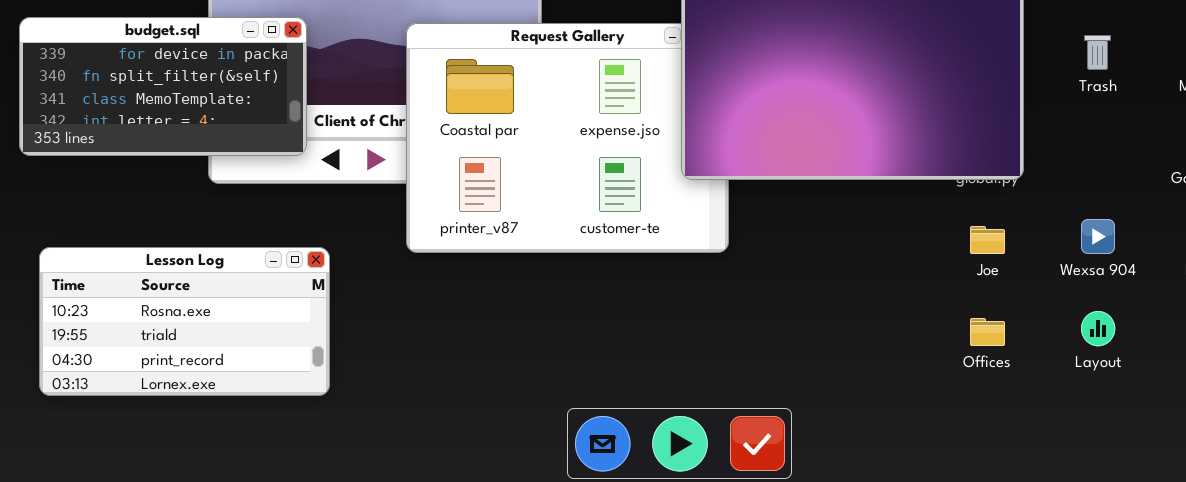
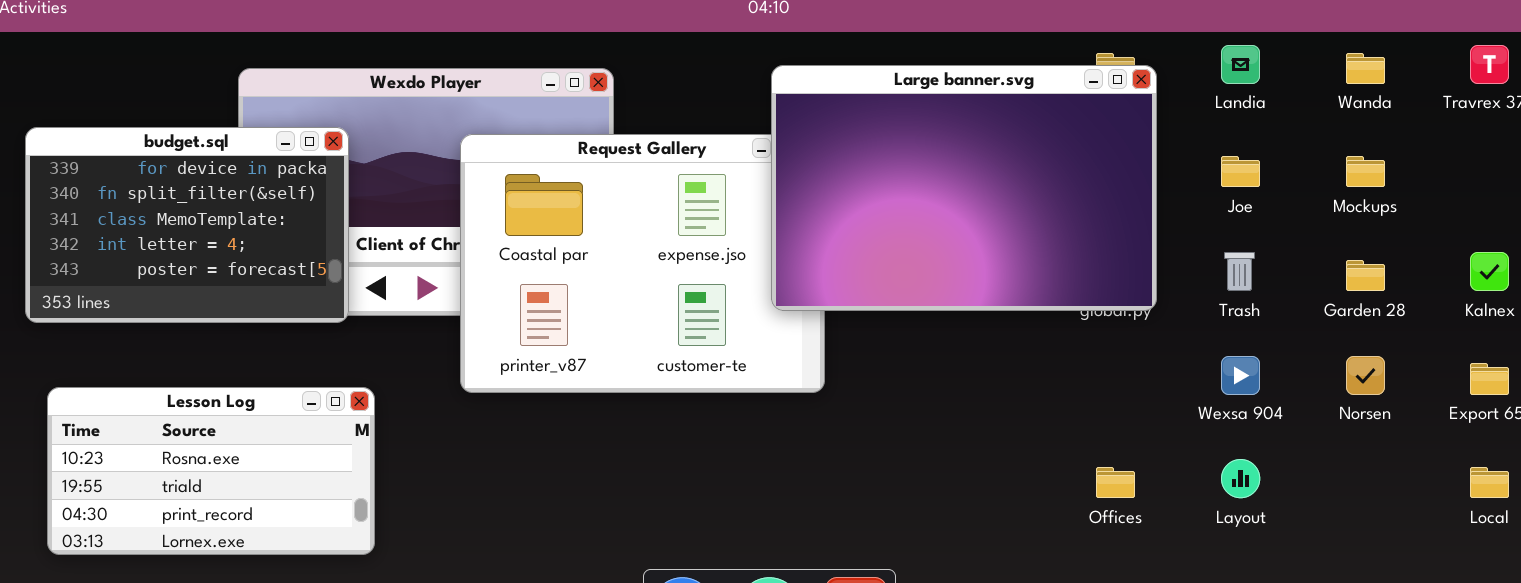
budget.sql: [19,17,307,156] -> [25,127,349,323], resized
Trash: [1084,35,1111,70] -> [1224,252,1255,291], moved
Joe: [970,226,1005,254] -> [1221,156,1260,187], moved

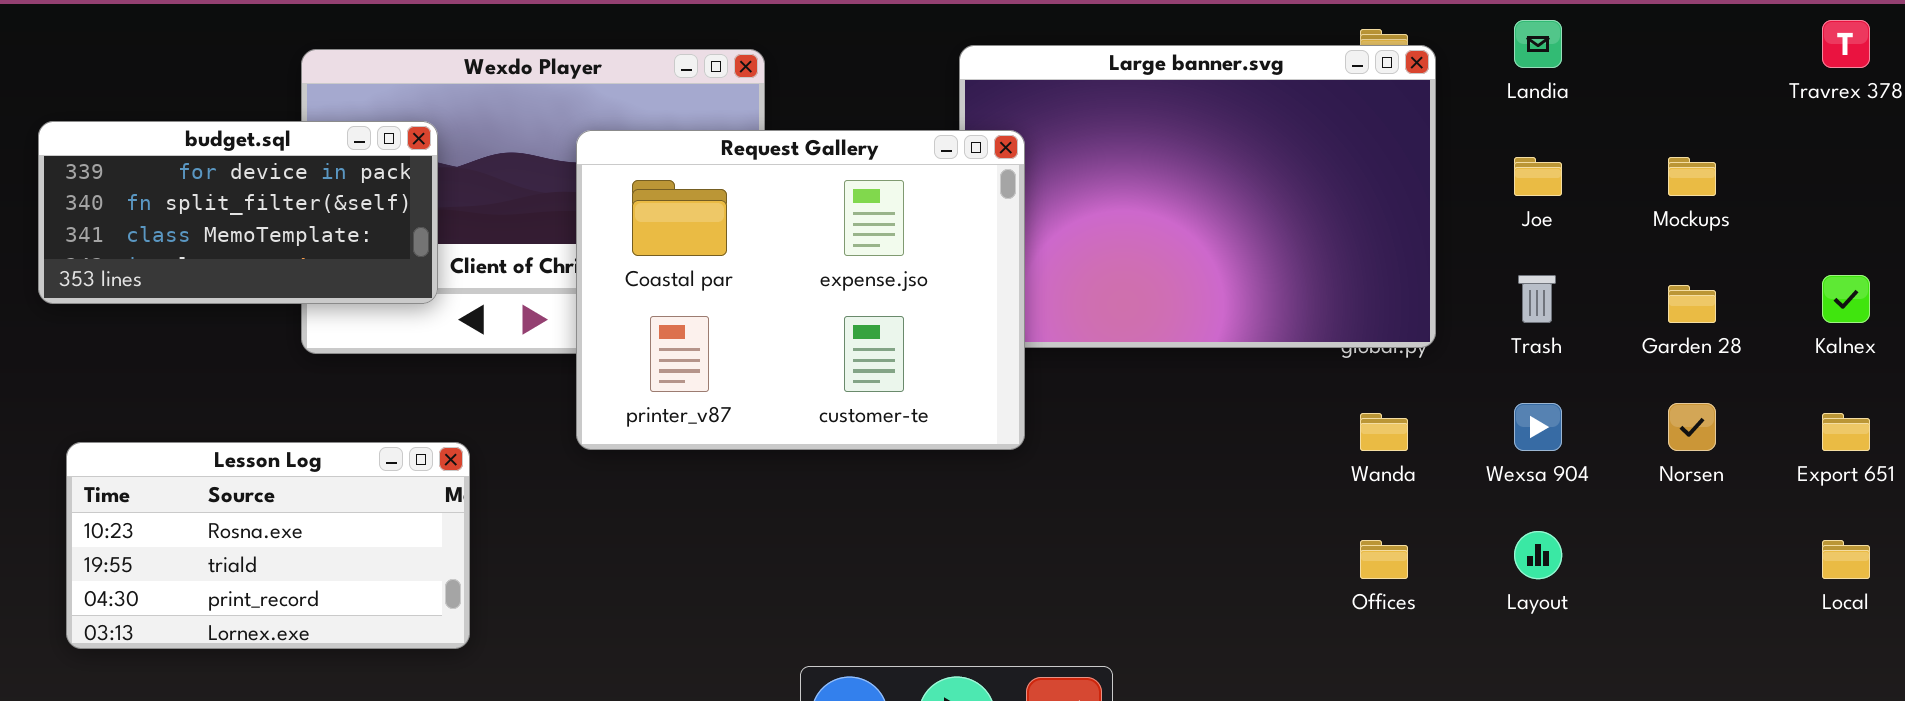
Wanda: [1346,53,1385,84] -> [1360,413,1408,451], moved
budget.sql: [25,127,349,323] -> [38,121,438,304], resized
Request Gallery: [460,134,825,393] -> [576,130,1025,450], raised

